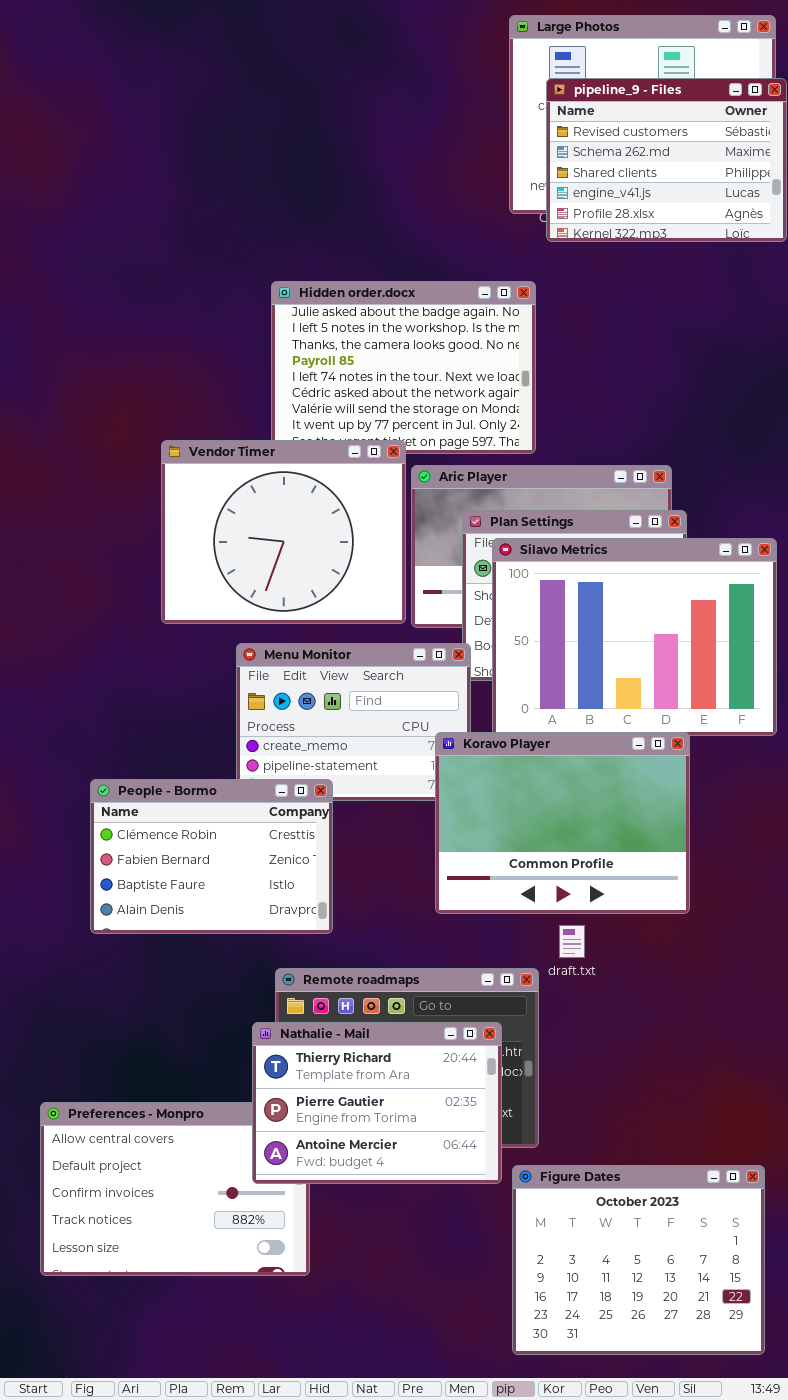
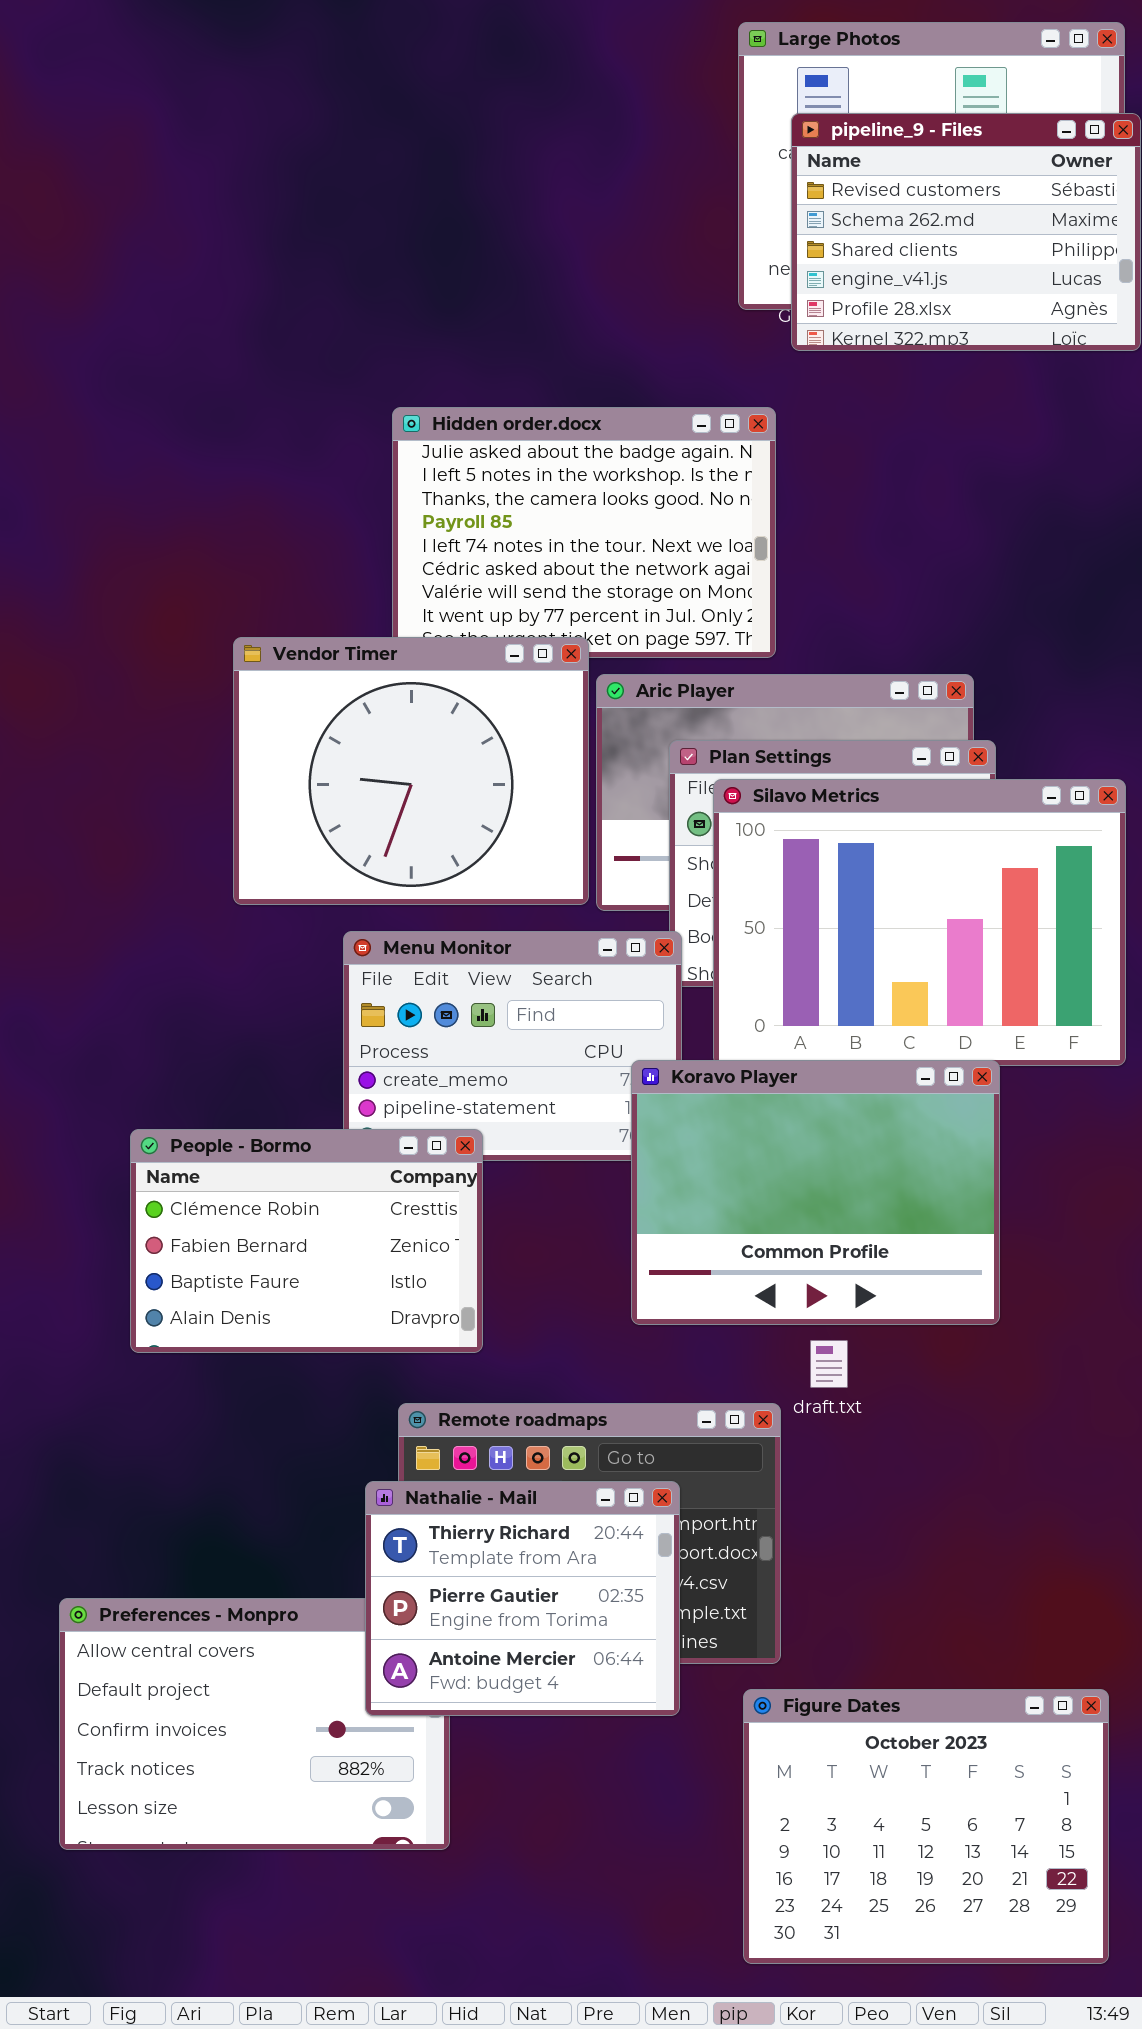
Nathalie - Mail: [252,1022,502,1184] -> [365,1481,680,1716], resized

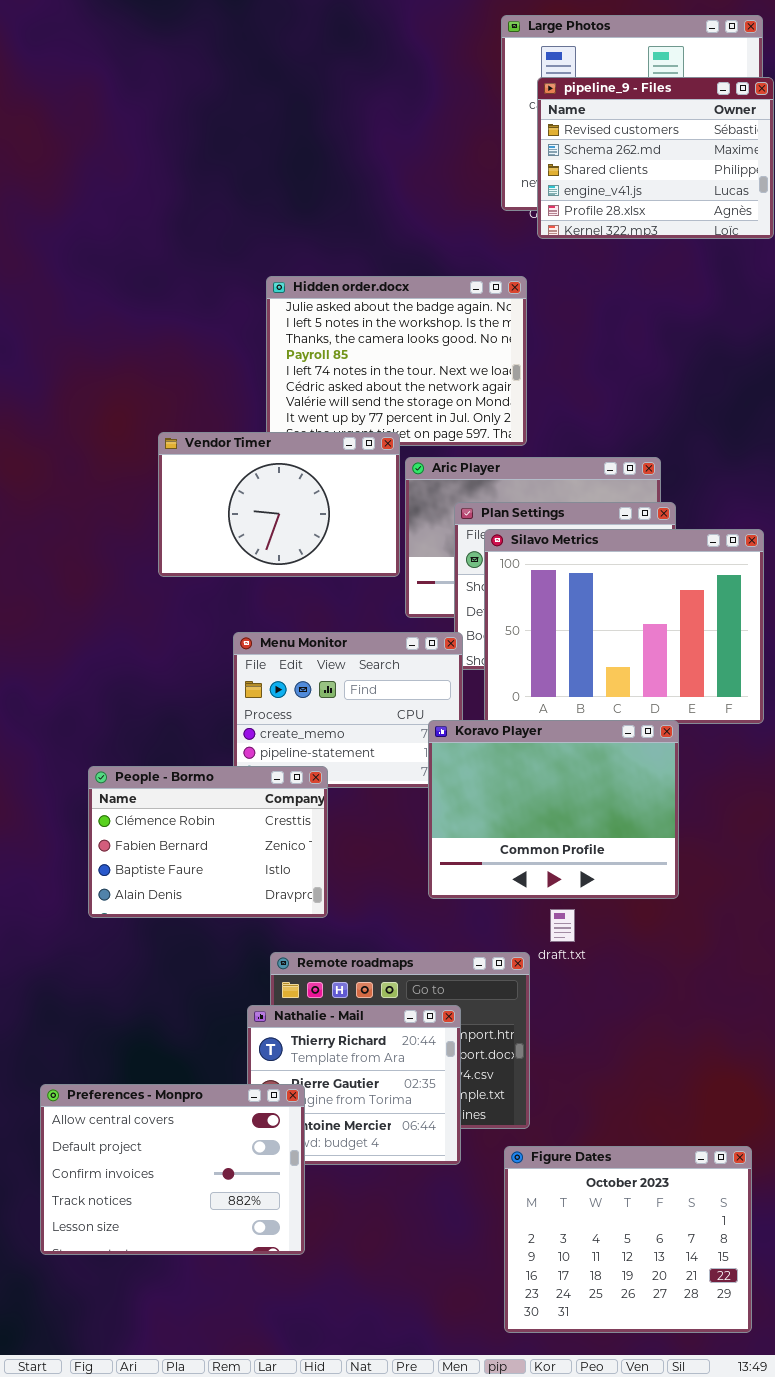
Vendor Timer: [233,637,589,905] -> [158,432,400,577], resized
Preferences - Monpro: [59,1598,450,1850] -> [40,1084,305,1255], raised

